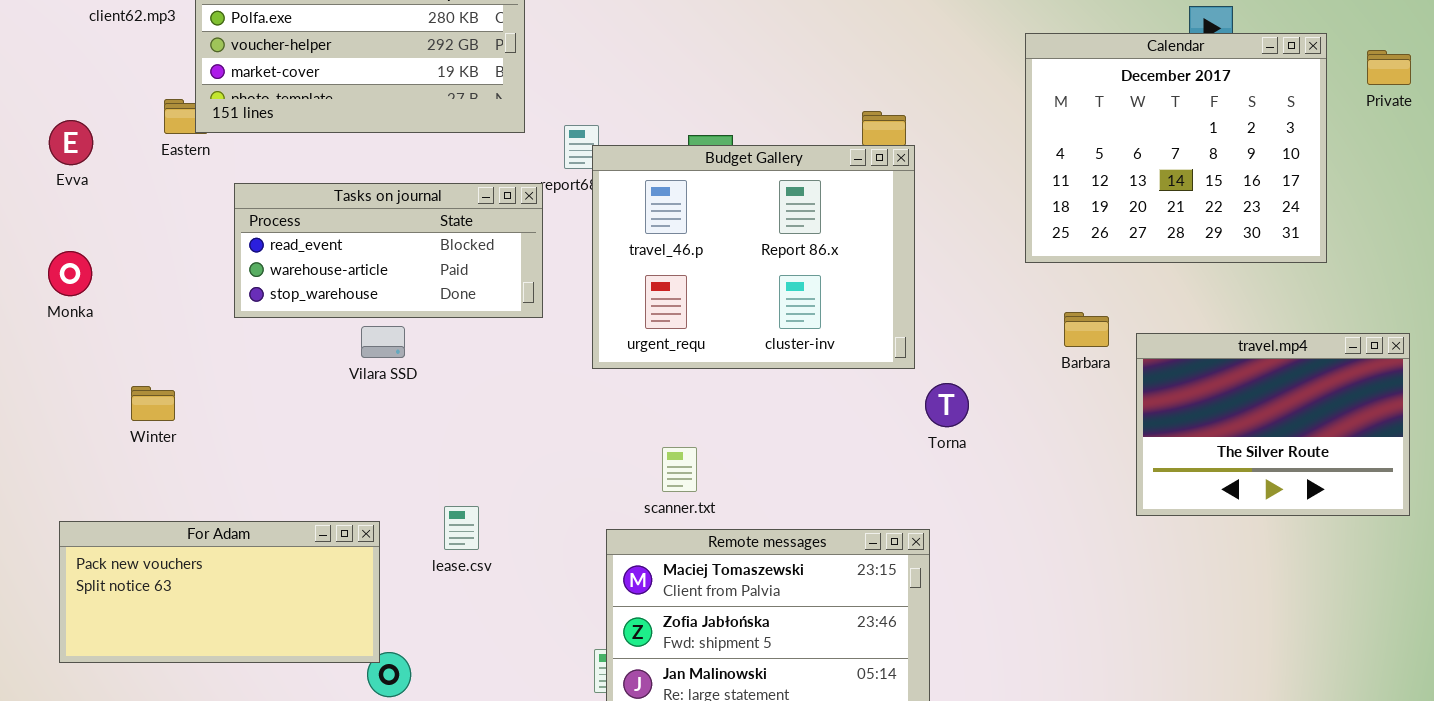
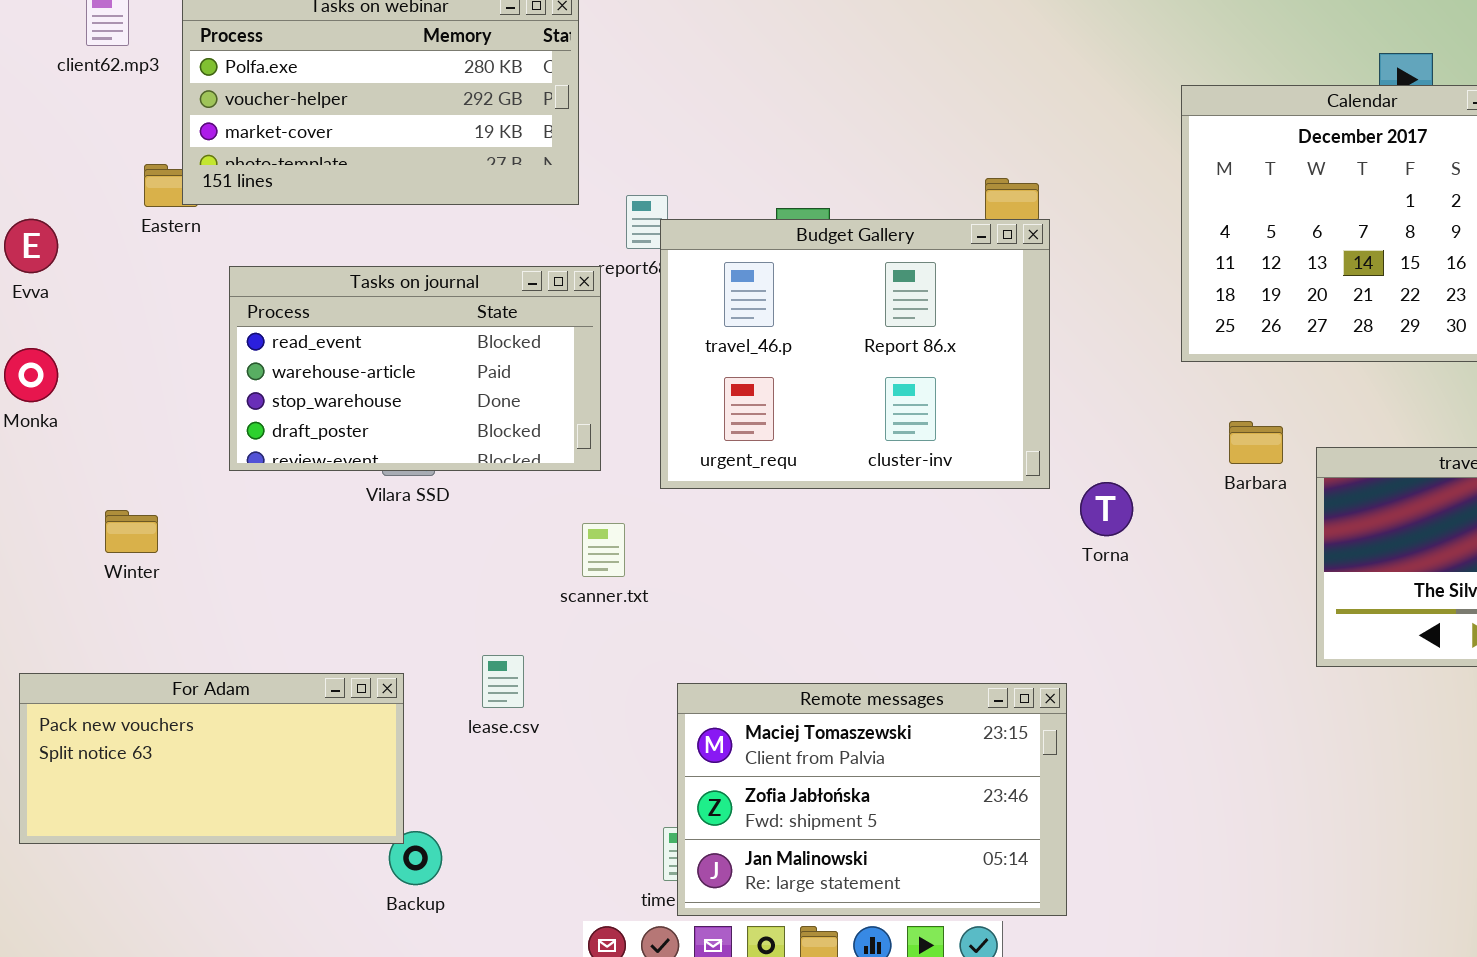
Evva: [49,120,93,165] -> [4,219,58,273], moved
Tasks on journal: [234,183,543,318] -> [229,266,601,471], resized
Torna: [925,383,969,427] -> [1080,482,1133,536], moved
scanner.txt: [662,447,697,492] -> [582,523,625,577], moved

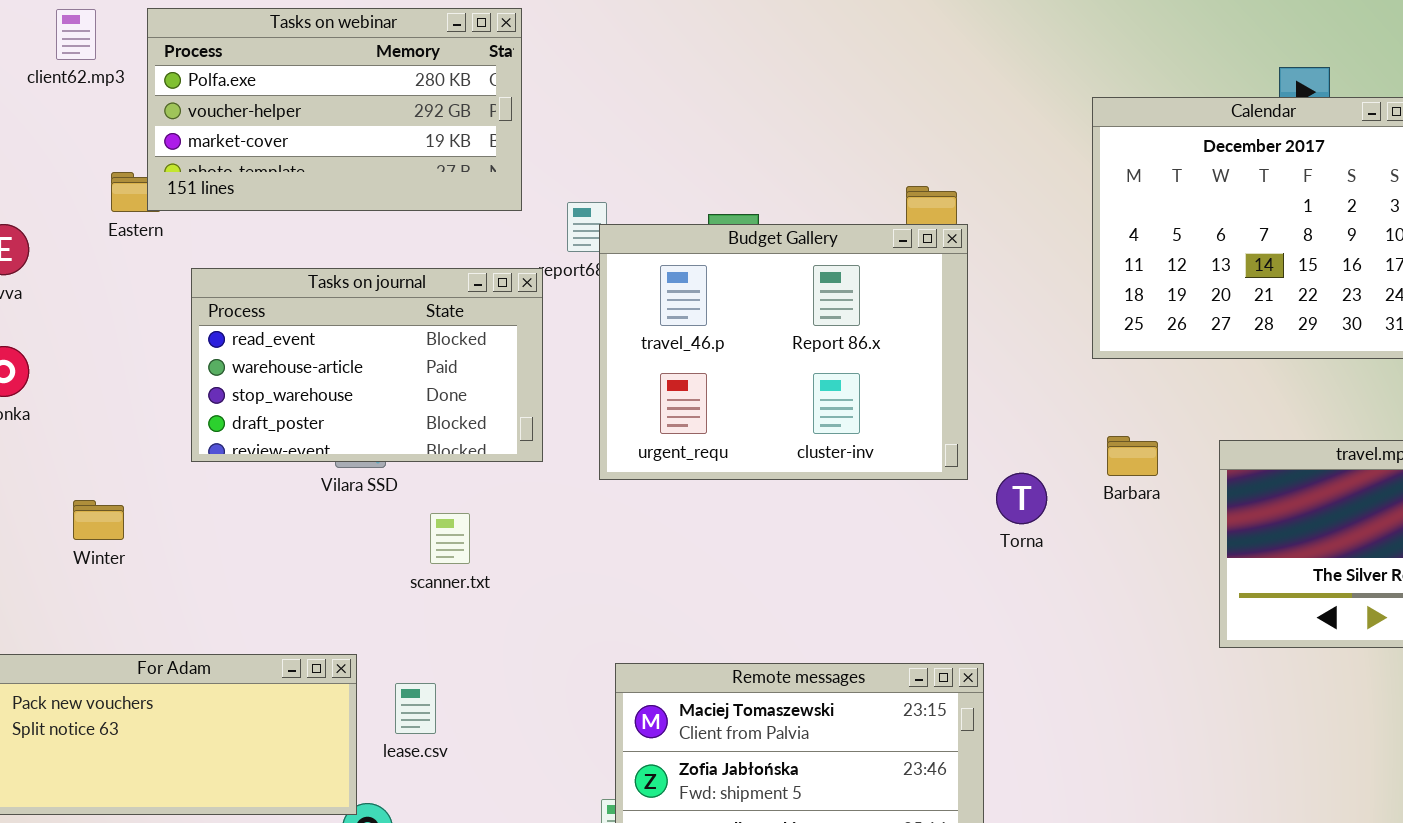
Barbara: [1229,421,1283,464] -> [1107,436,1158,476], moved
scanner.txt: [582,523,625,577] -> [430,513,470,564], moved
lease.csv: [482,655,524,708] -> [395,683,436,734], moved

